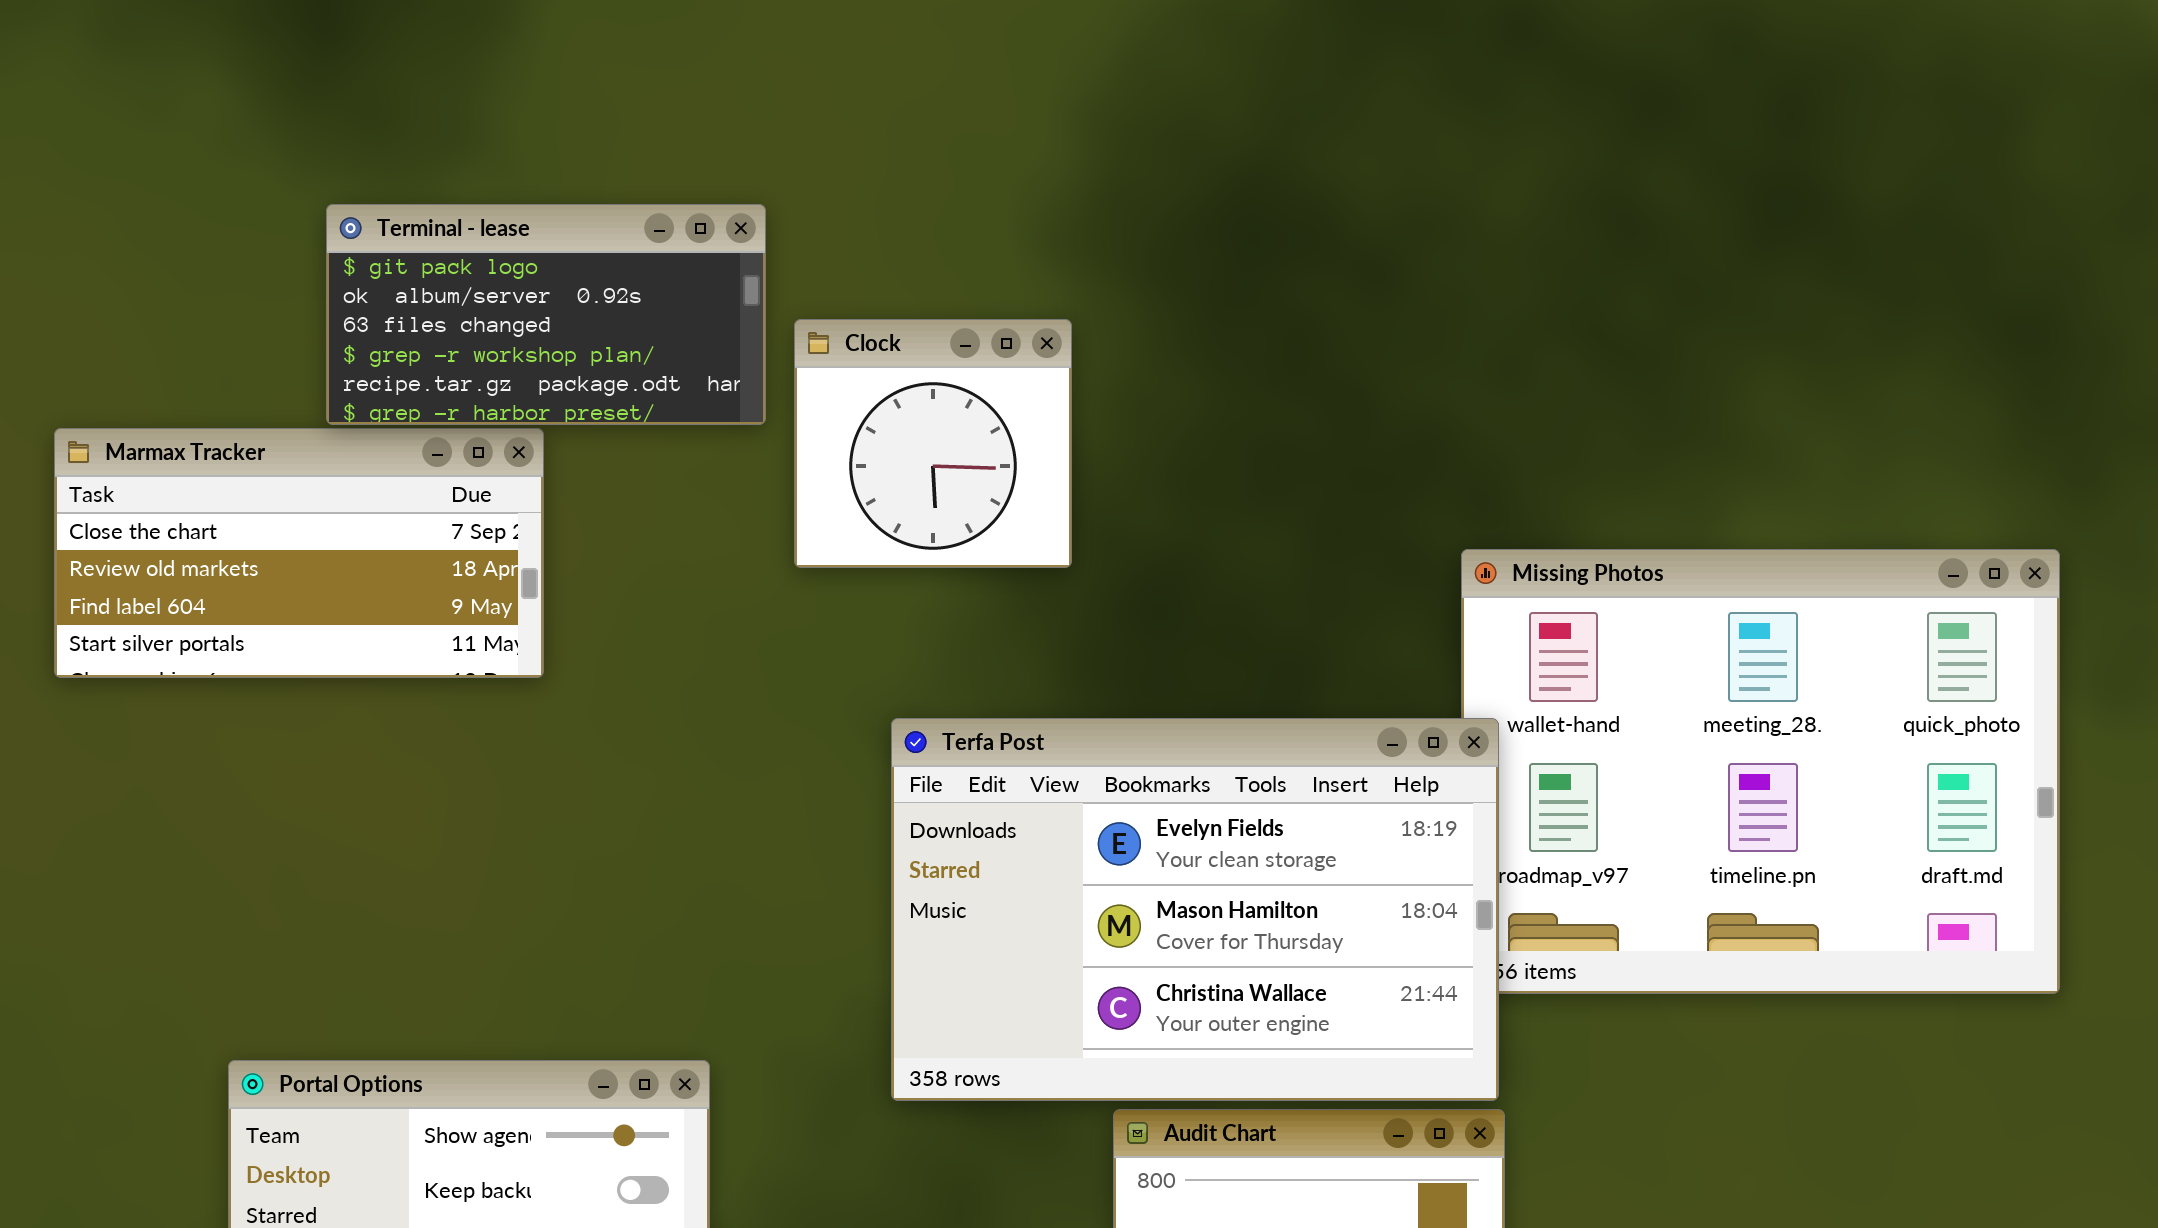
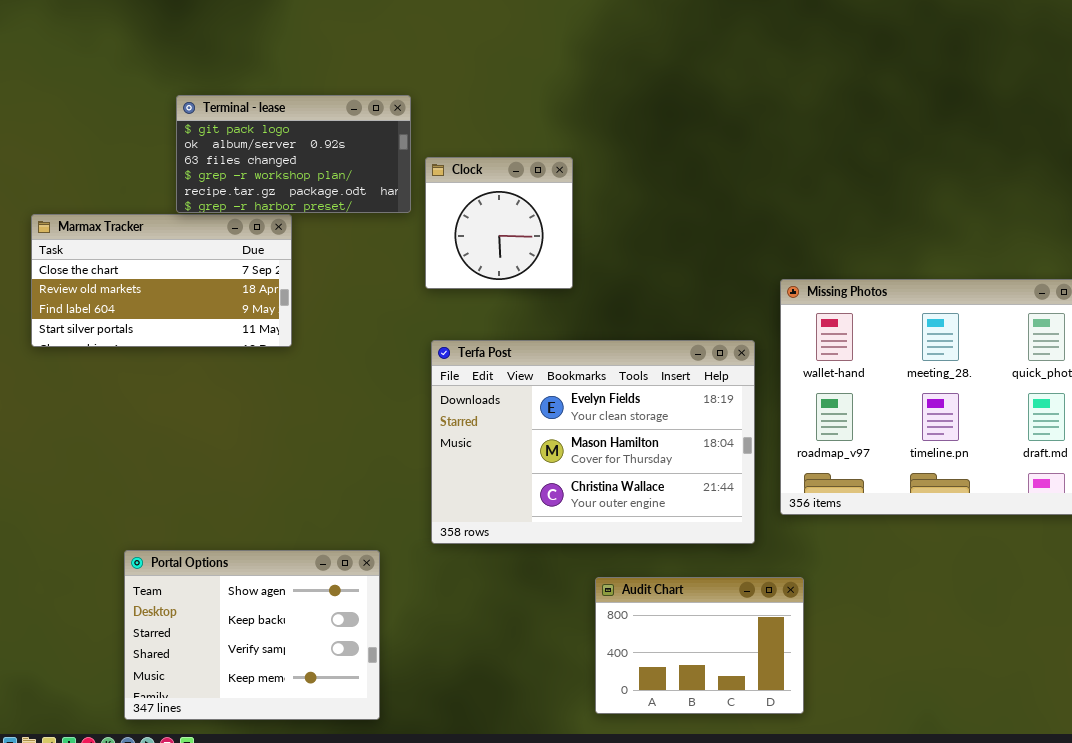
Terfa Post: [891,718,1499,1101] -> [431,340,755,544], moved

